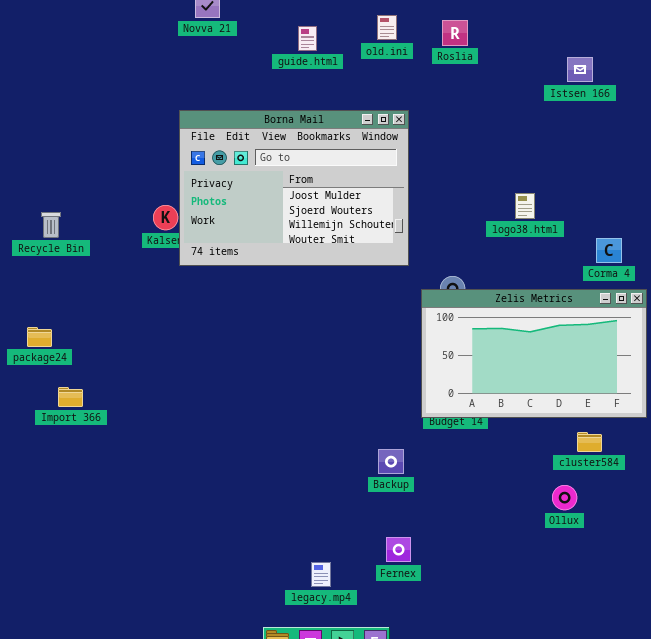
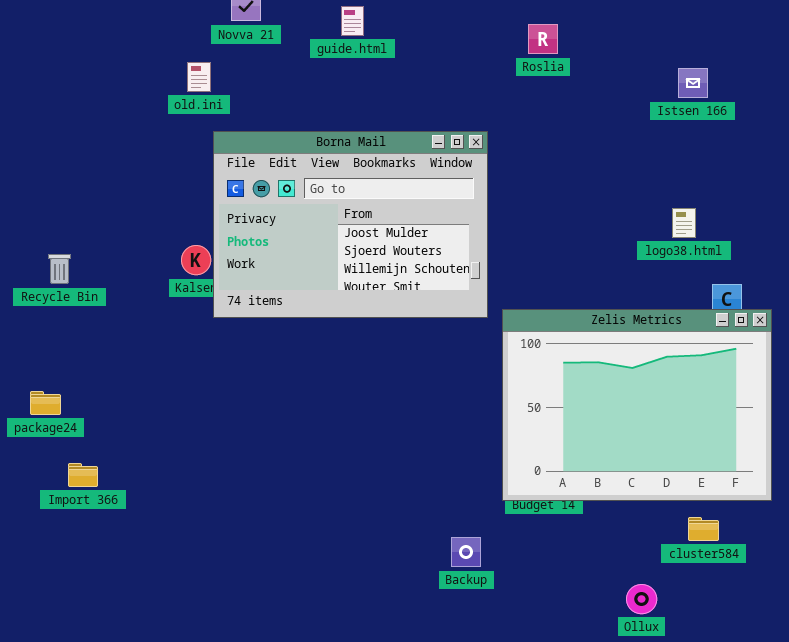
old.ini: [377,15,397,40] -> [187,62,211,92], moved
guide.html: [298,26,317,51] -> [341,6,364,36], moved
logo38.html: [515,193,535,219] -> [672,208,696,238], moved
Zelis Metrics: [421,289,647,418] -> [502,309,772,501], resized
Ollux: [552,485,577,510] -> [626,584,657,614], moved

